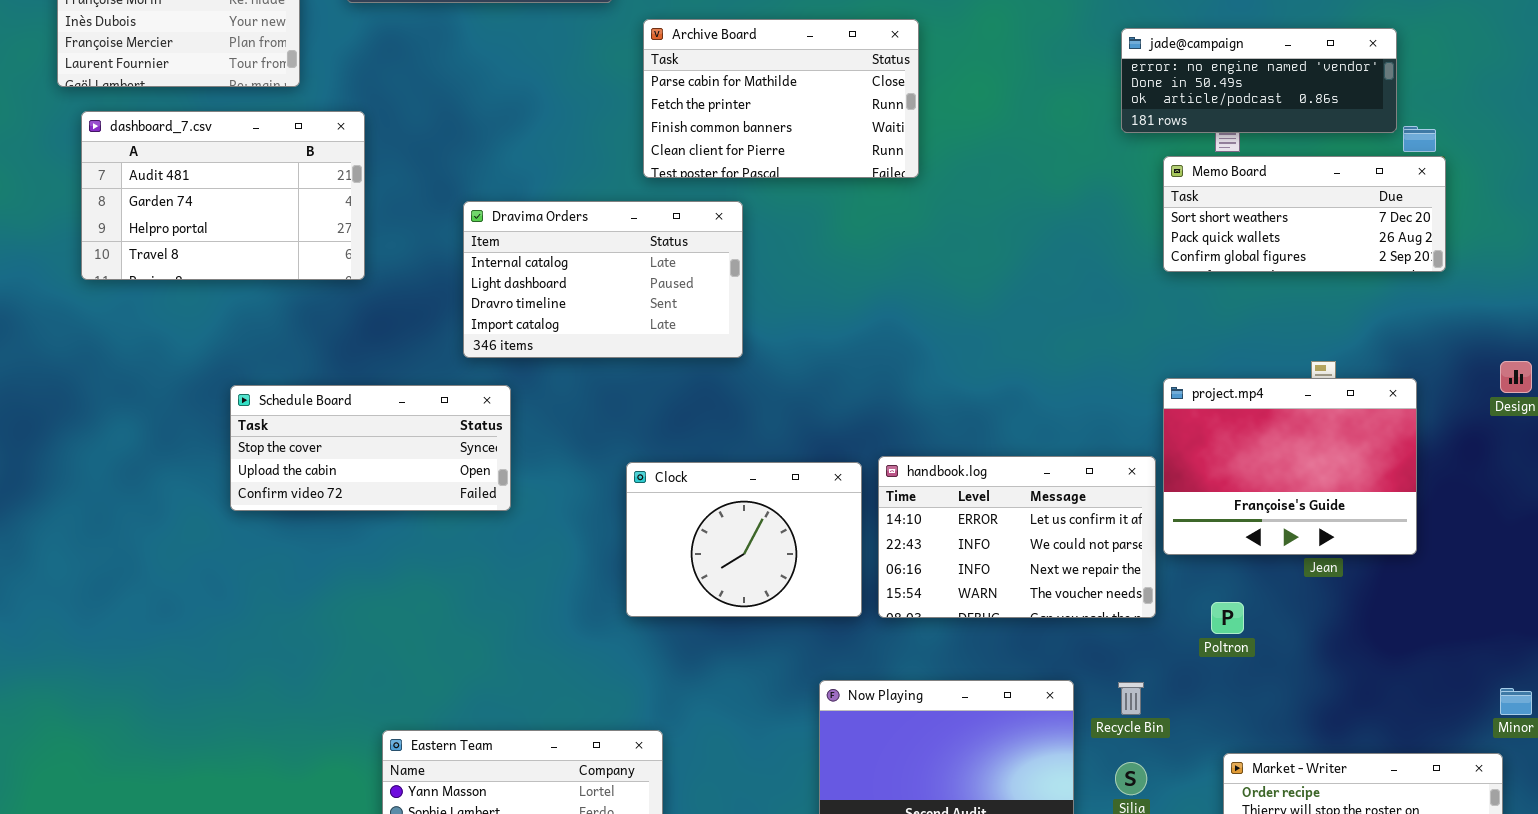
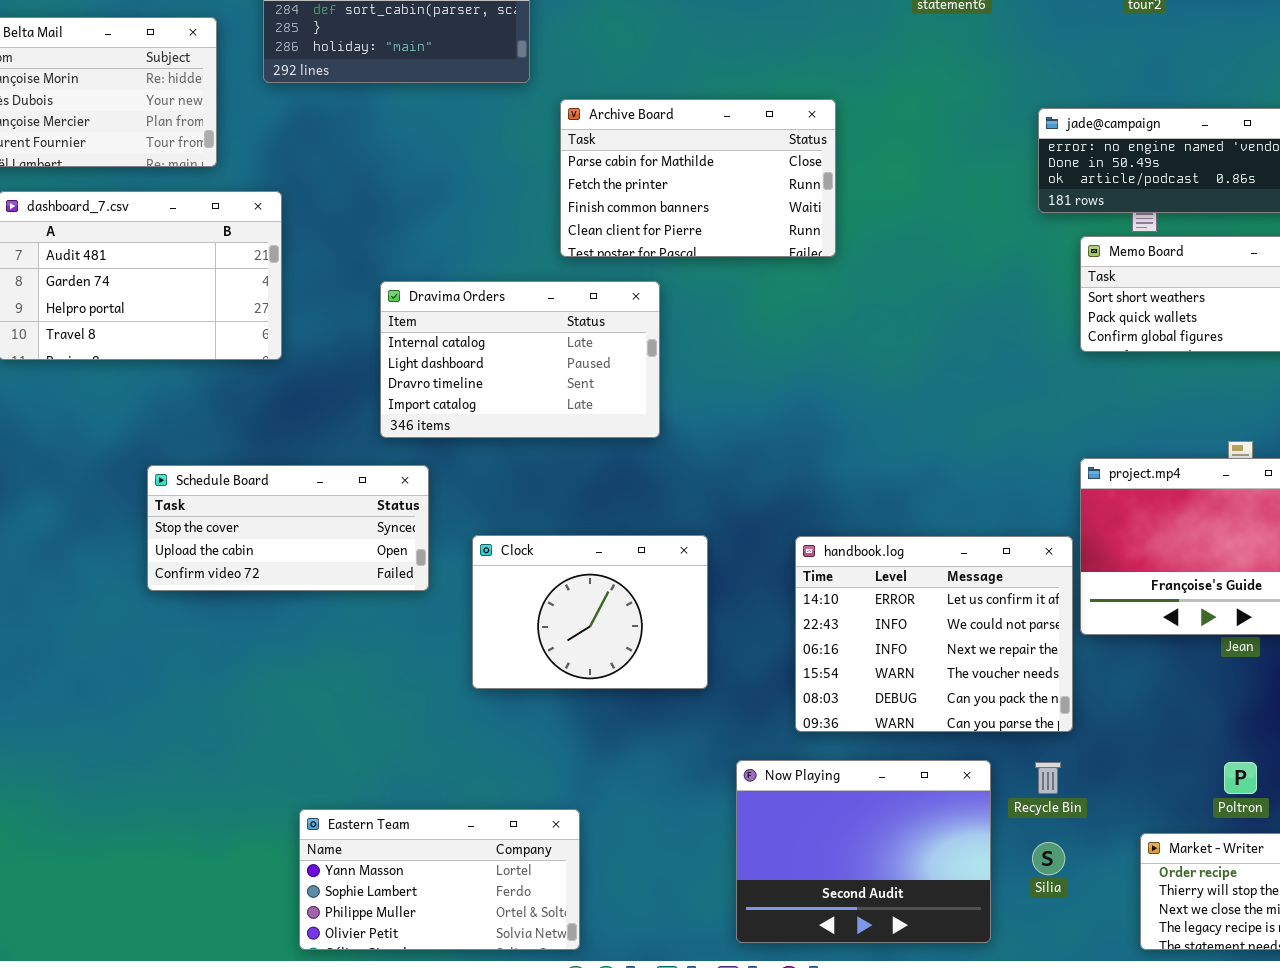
handbook.log: [878,456,1156,618] -> [795,536,1073,732], resized
Clock: [626,462,862,617] -> [472,535,708,689], moved
Poltron: [1211,602,1244,634] -> [1224,762,1257,794], moved

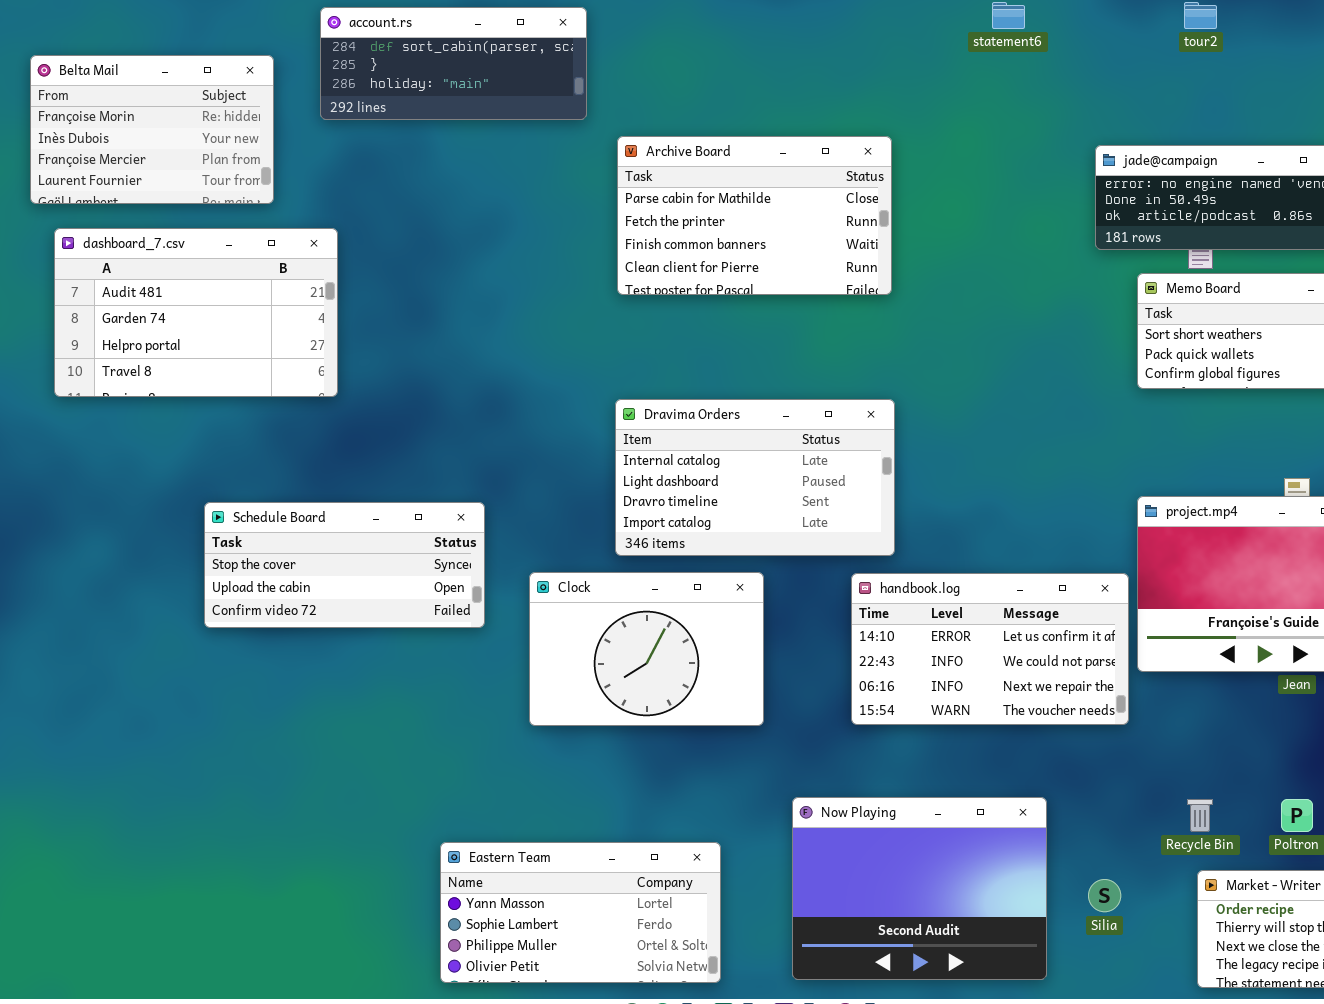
Dravima Orders: [380,281,660,438] -> [615,399,895,556], moved
handbook.log: [795,536,1073,732] -> [851,573,1129,725], resized
Recycle Bin: [1035,762,1061,794] -> [1187,799,1213,832], moved
Eastern Team: [299,809,580,950] -> [440,842,721,983], moved

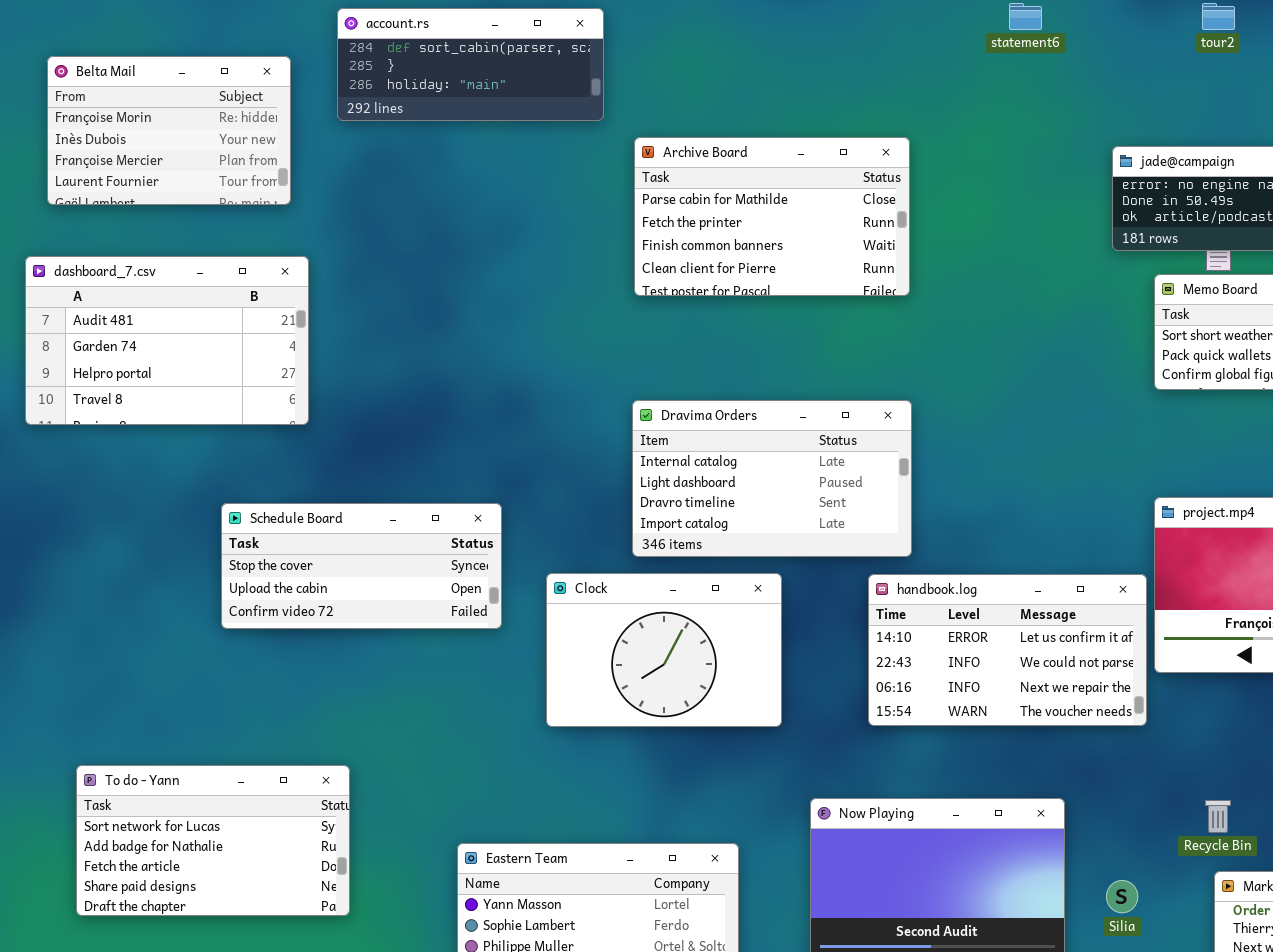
dashboard_7.csv: [54,228,338,397] -> [25,256,309,425], moved
To do - Yann: none -> [76,765,350,916], opened

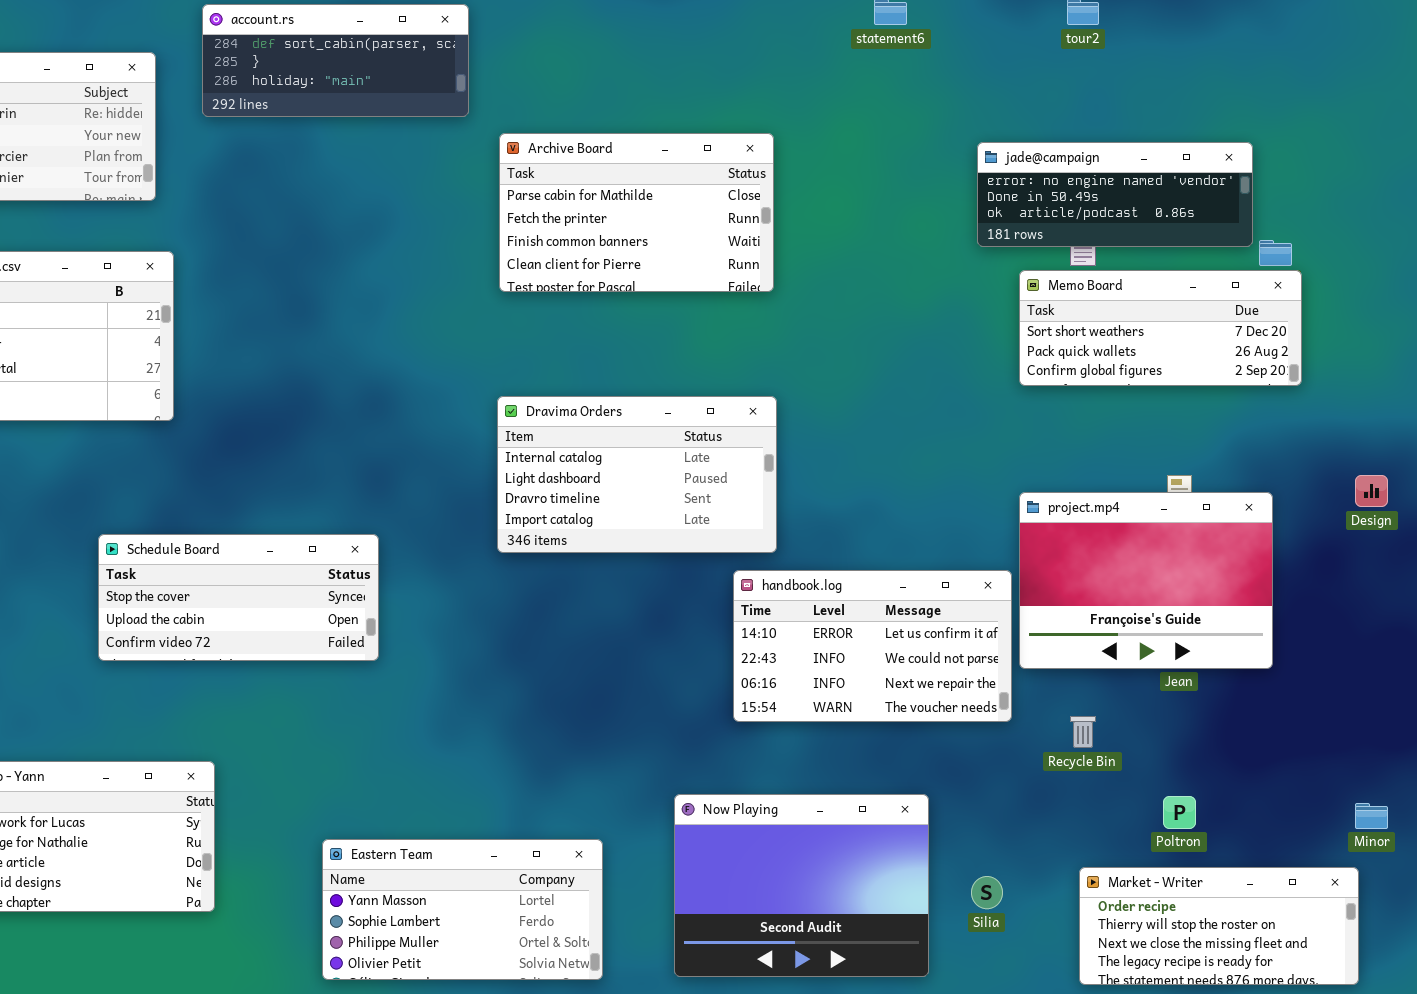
Schedule Board: [221,503,502,629] -> [98,534,379,661], moved
Clock: [546,573,782,727] -> none, closed
Recycle Bin: [1205,800,1231,833] -> [1070,716,1096,748], moved

